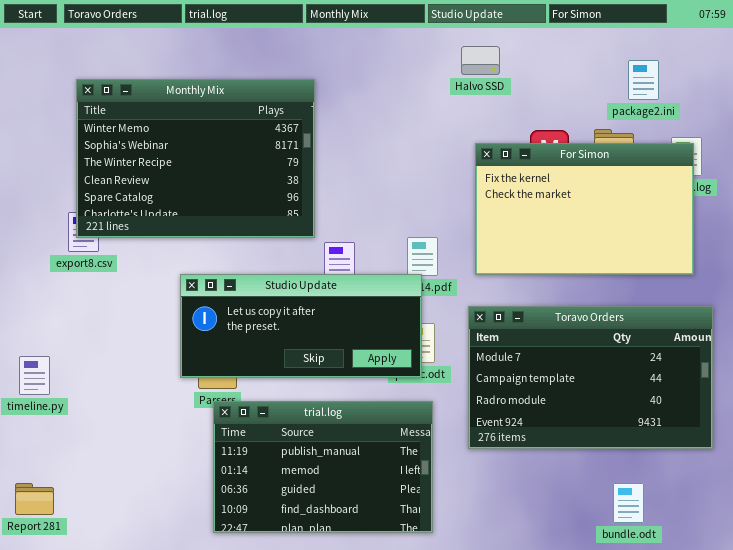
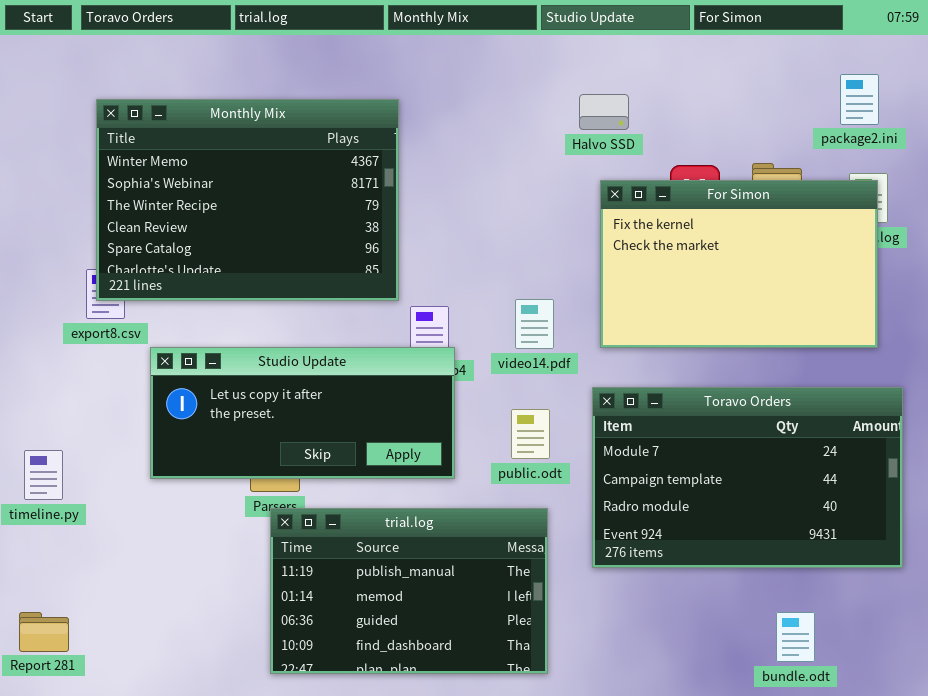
Halvo SSD: [461,46,500,75] -> [579,94,629,130], moved
package2.ini: [628,60,659,100] -> [840,74,879,125], moved
Studio Update: [180,274,422,378] -> [150,347,455,479], moved

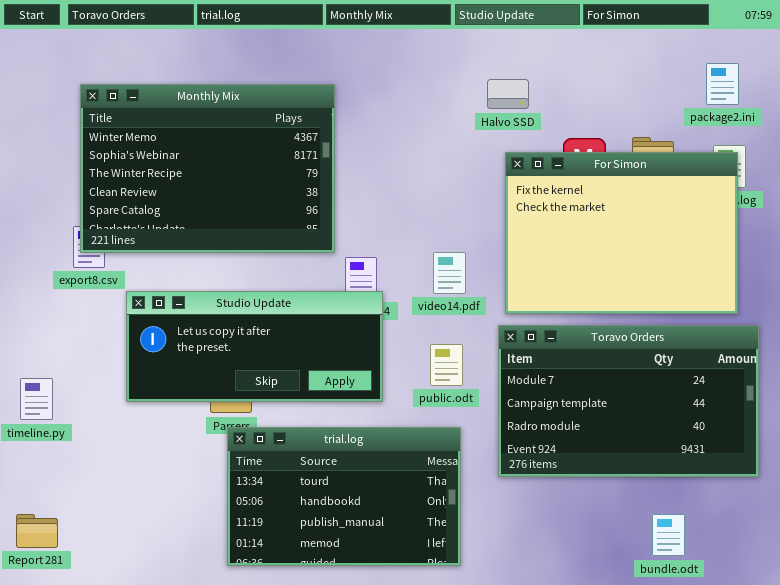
For Simon: [600,180,878,348] -> [505,152,738,314], resized
trial.log: [270,508,548,674] -> [227,427,461,566], scrolled up 2 rows

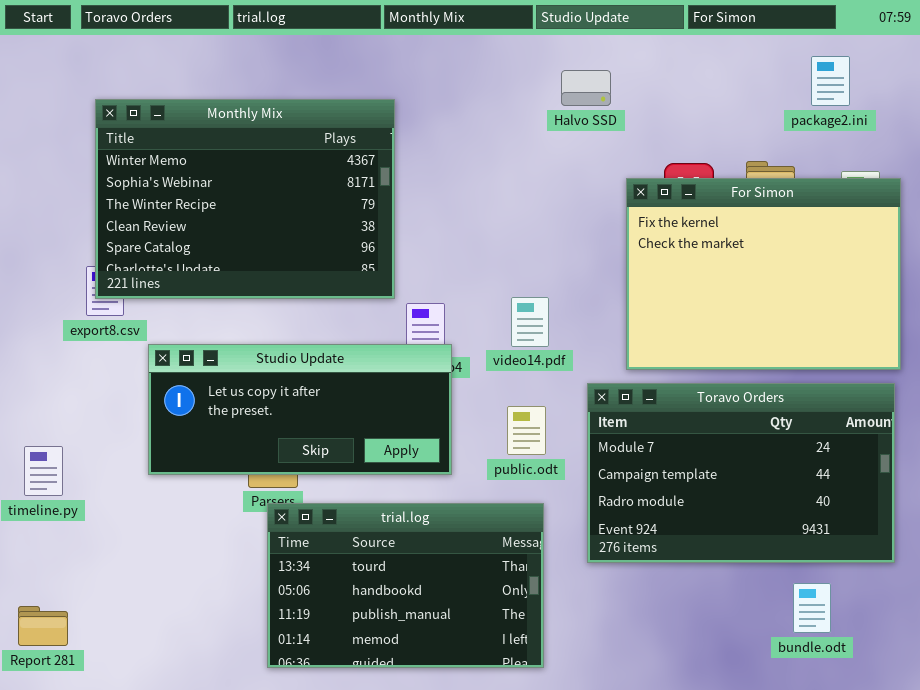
package2.ini: [706,63,739,105] -> [811,56,850,106], moved
Halvo SSD: [487,79,529,109] -> [561,70,611,106], moved
For Simon: [505,152,738,314] -> [626,178,901,370], moved
bundle.odt: [652,514,685,556] -> [793,583,831,633], moved

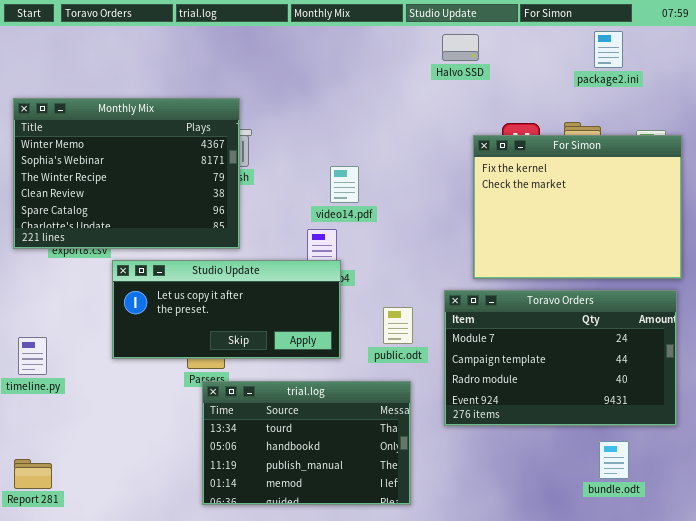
package2.ini: [811,56,850,106] -> [594,31,623,68], moved
Halvo SSD: [561,70,611,106] -> [442,34,479,61], moved
Monthly Mix: [95,99,395,299] -> [13,98,240,249], moved
video14.pdf: [511,297,549,347] -> [330,166,359,203], moved

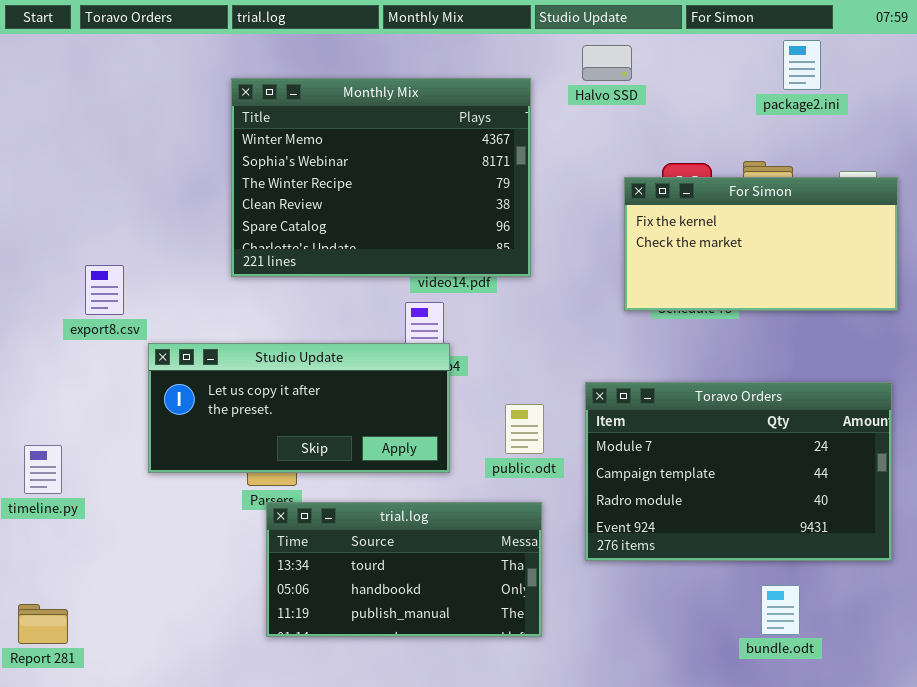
Monthly Mix: [13,98,240,249] -> [231,78,531,277], moved
For Simon: [473,135,682,279] -> [624,177,898,311], resized
trial.log: [202,381,411,505] -> [266,502,542,637], resized
bundle.odt: [599,441,629,479] -> [761,585,800,635], moved

